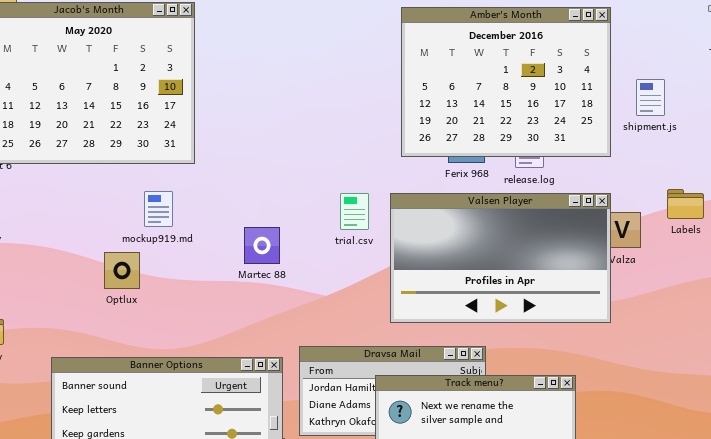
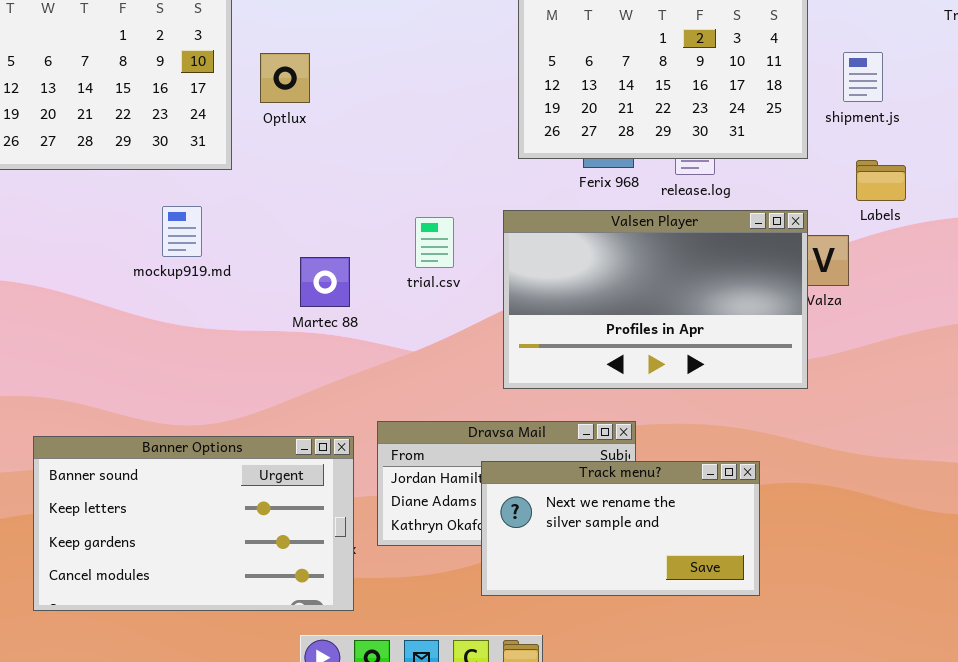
Labels: [667,189,704,219] -> [856,160,906,201], moved
trial.csv: [340,193,369,230] -> [415,217,454,268], moved
Optlux: [104,252,140,289] -> [260,53,310,103], moved

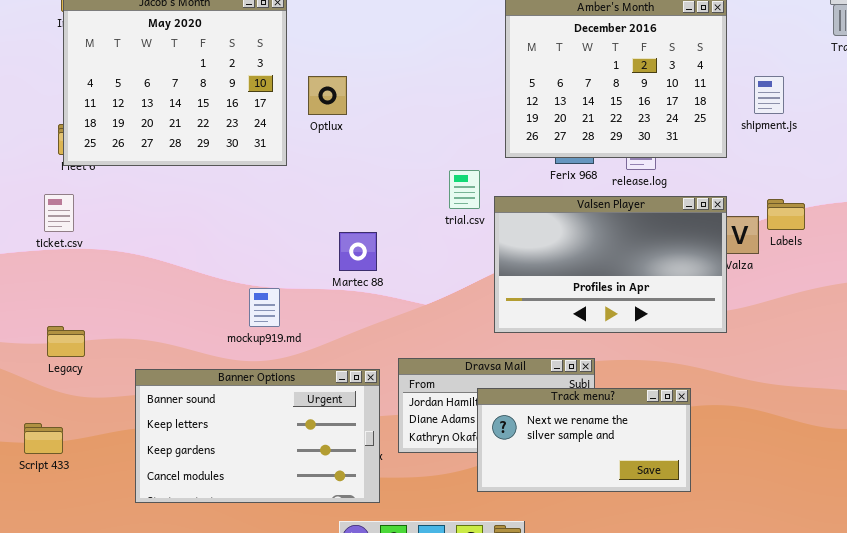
Labels: [856,160,906,201] -> [767,199,805,230], moved
mockup919.md: [162,206,202,257] -> [249,288,280,327], moved
trial.csv: [415,217,454,268] -> [449,170,480,209], moved

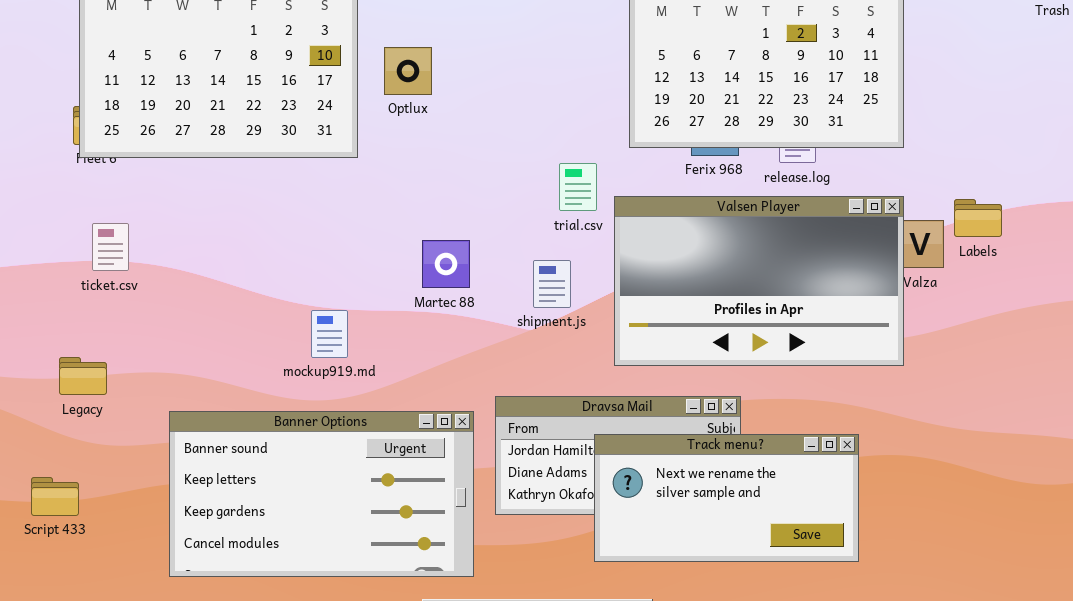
shipment.js: [754,76,784,114] -> [533,260,571,308], moved
ticket.csv: [44,194,74,232] -> [92,223,129,271], moved

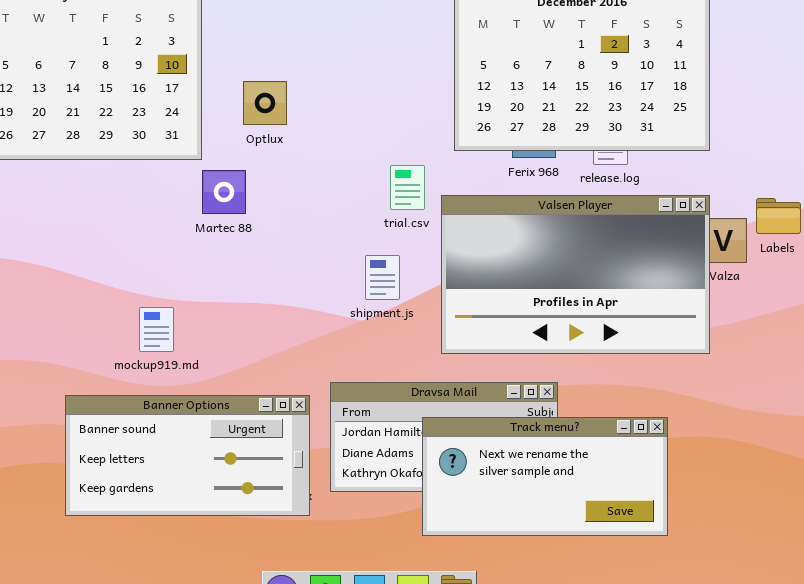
Optlux: [384,47,432,95] -> [243,81,287,125], moved
Martec 88: [422,240,470,288] -> [202,170,246,214], moved
mockup919.md: [311,310,348,358] -> [139,307,174,352], moved
Banner Options: [169,411,474,577] -> [65,395,310,516], resized

